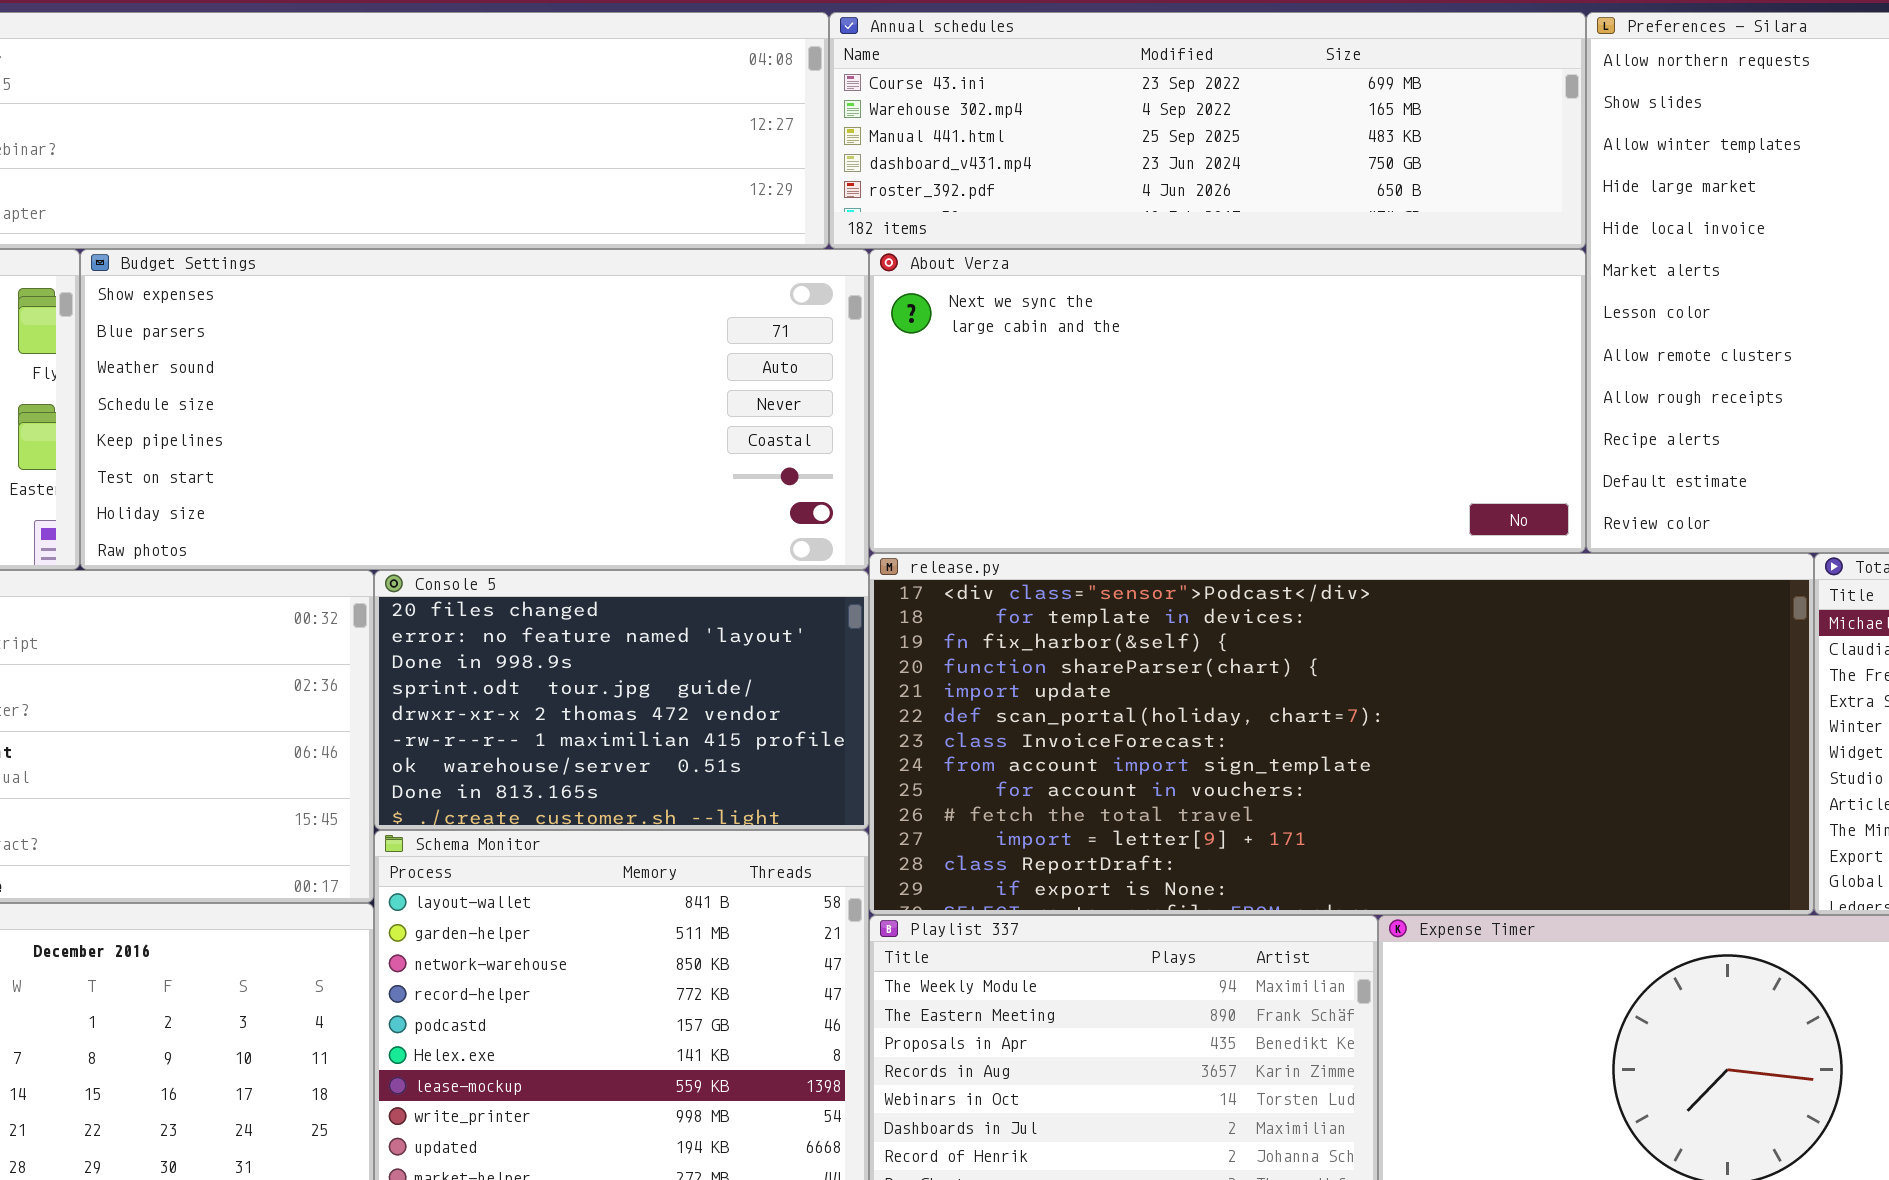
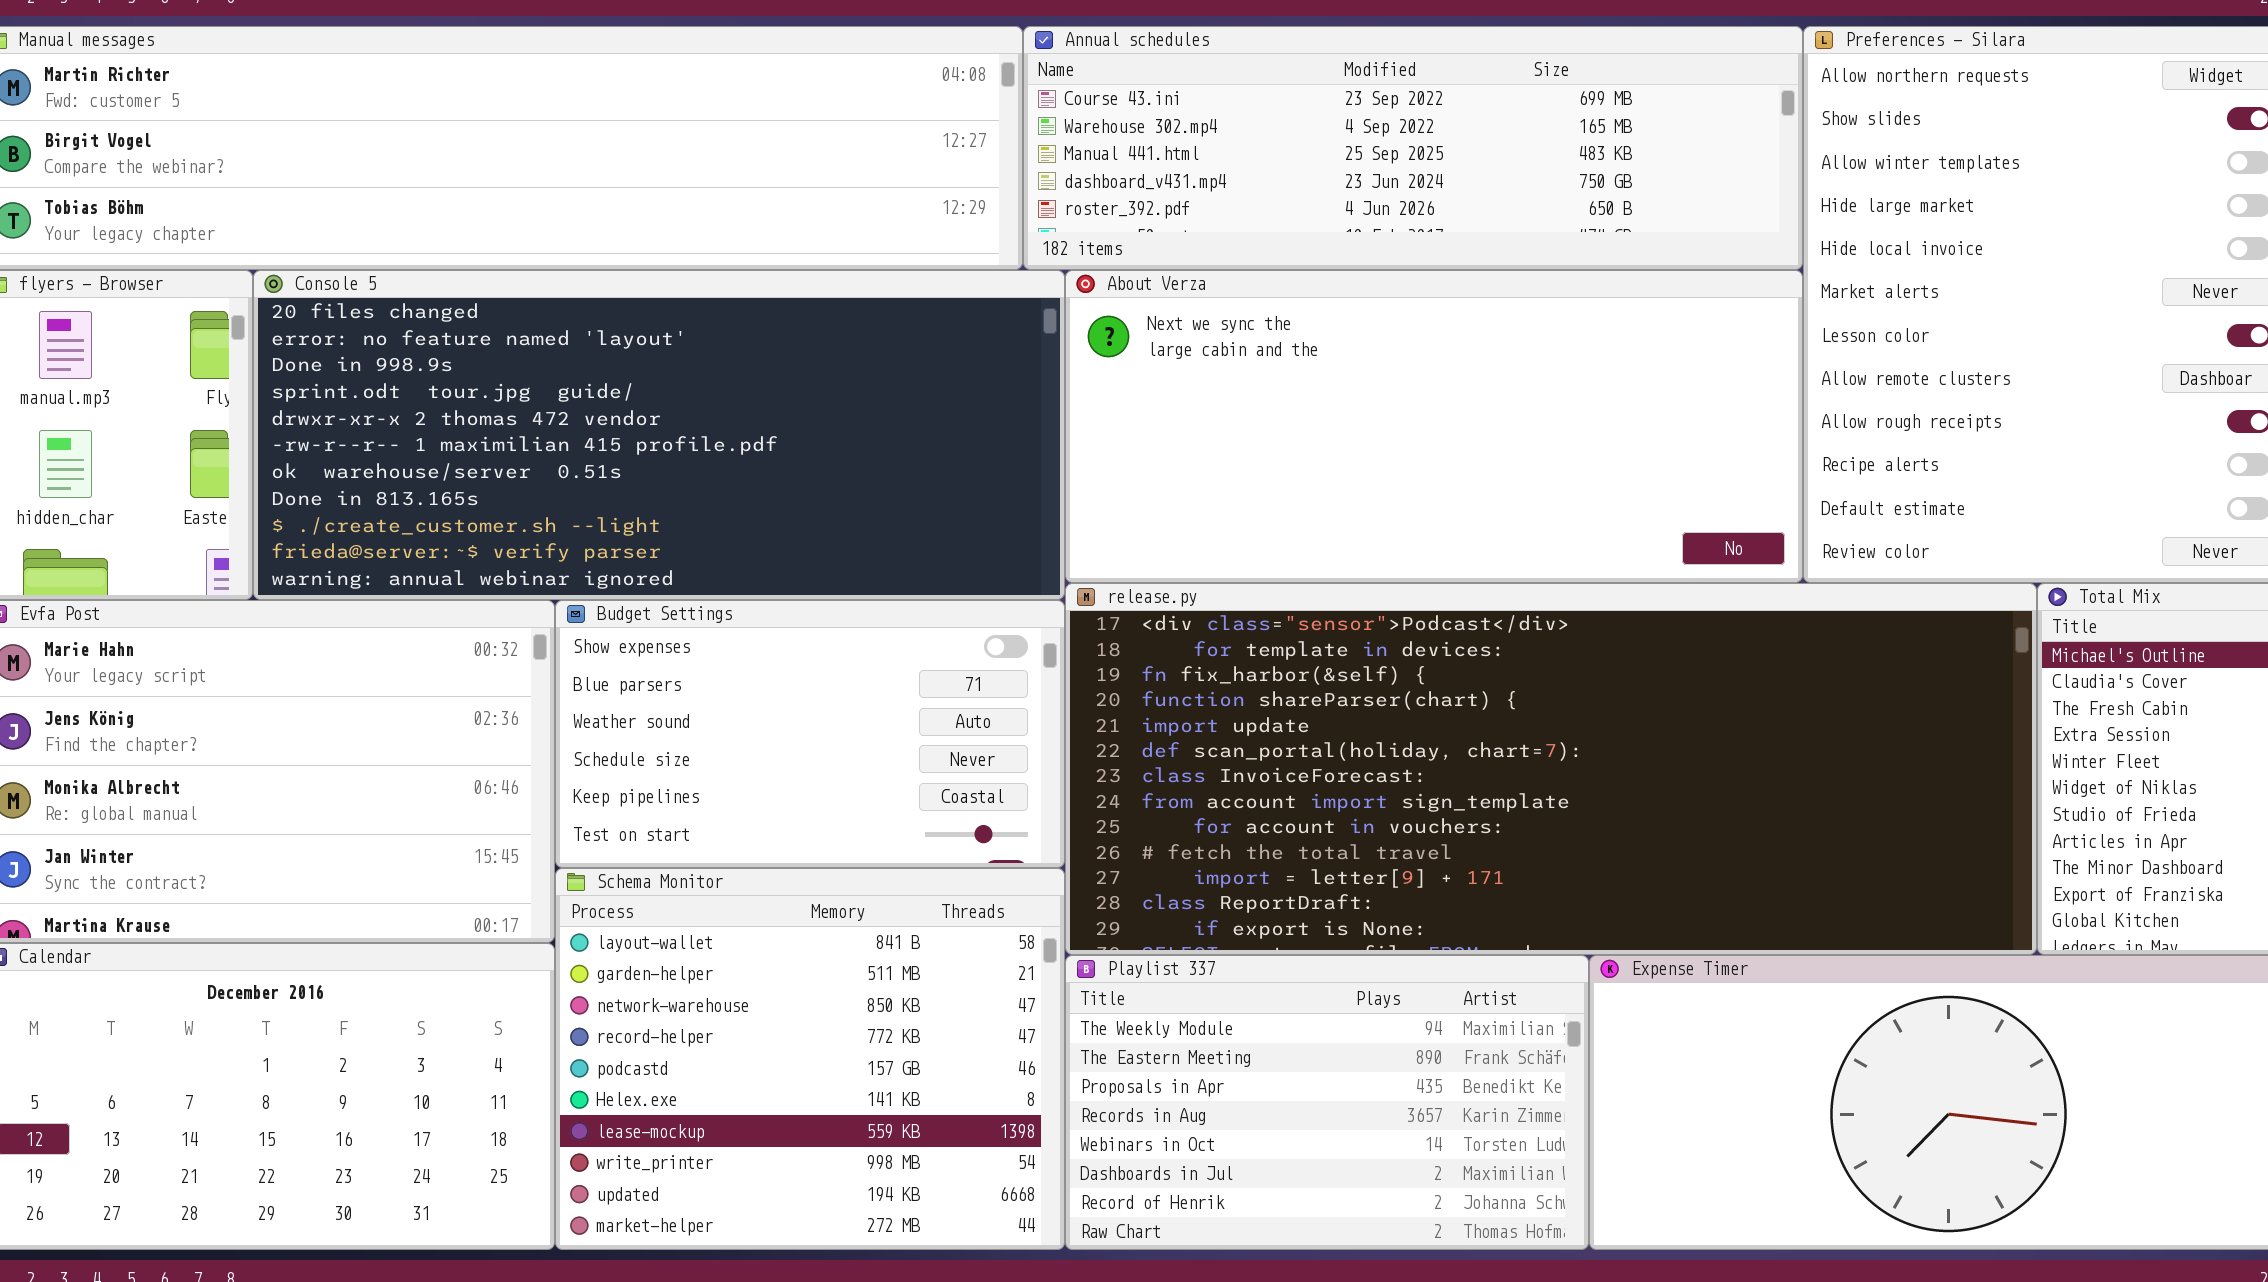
Budget Settings: [80,249,869,570] -> [555,600,1065,868], moved, resized
Console 5: [374,570,869,830] -> [253,270,1065,600], moved, resized

